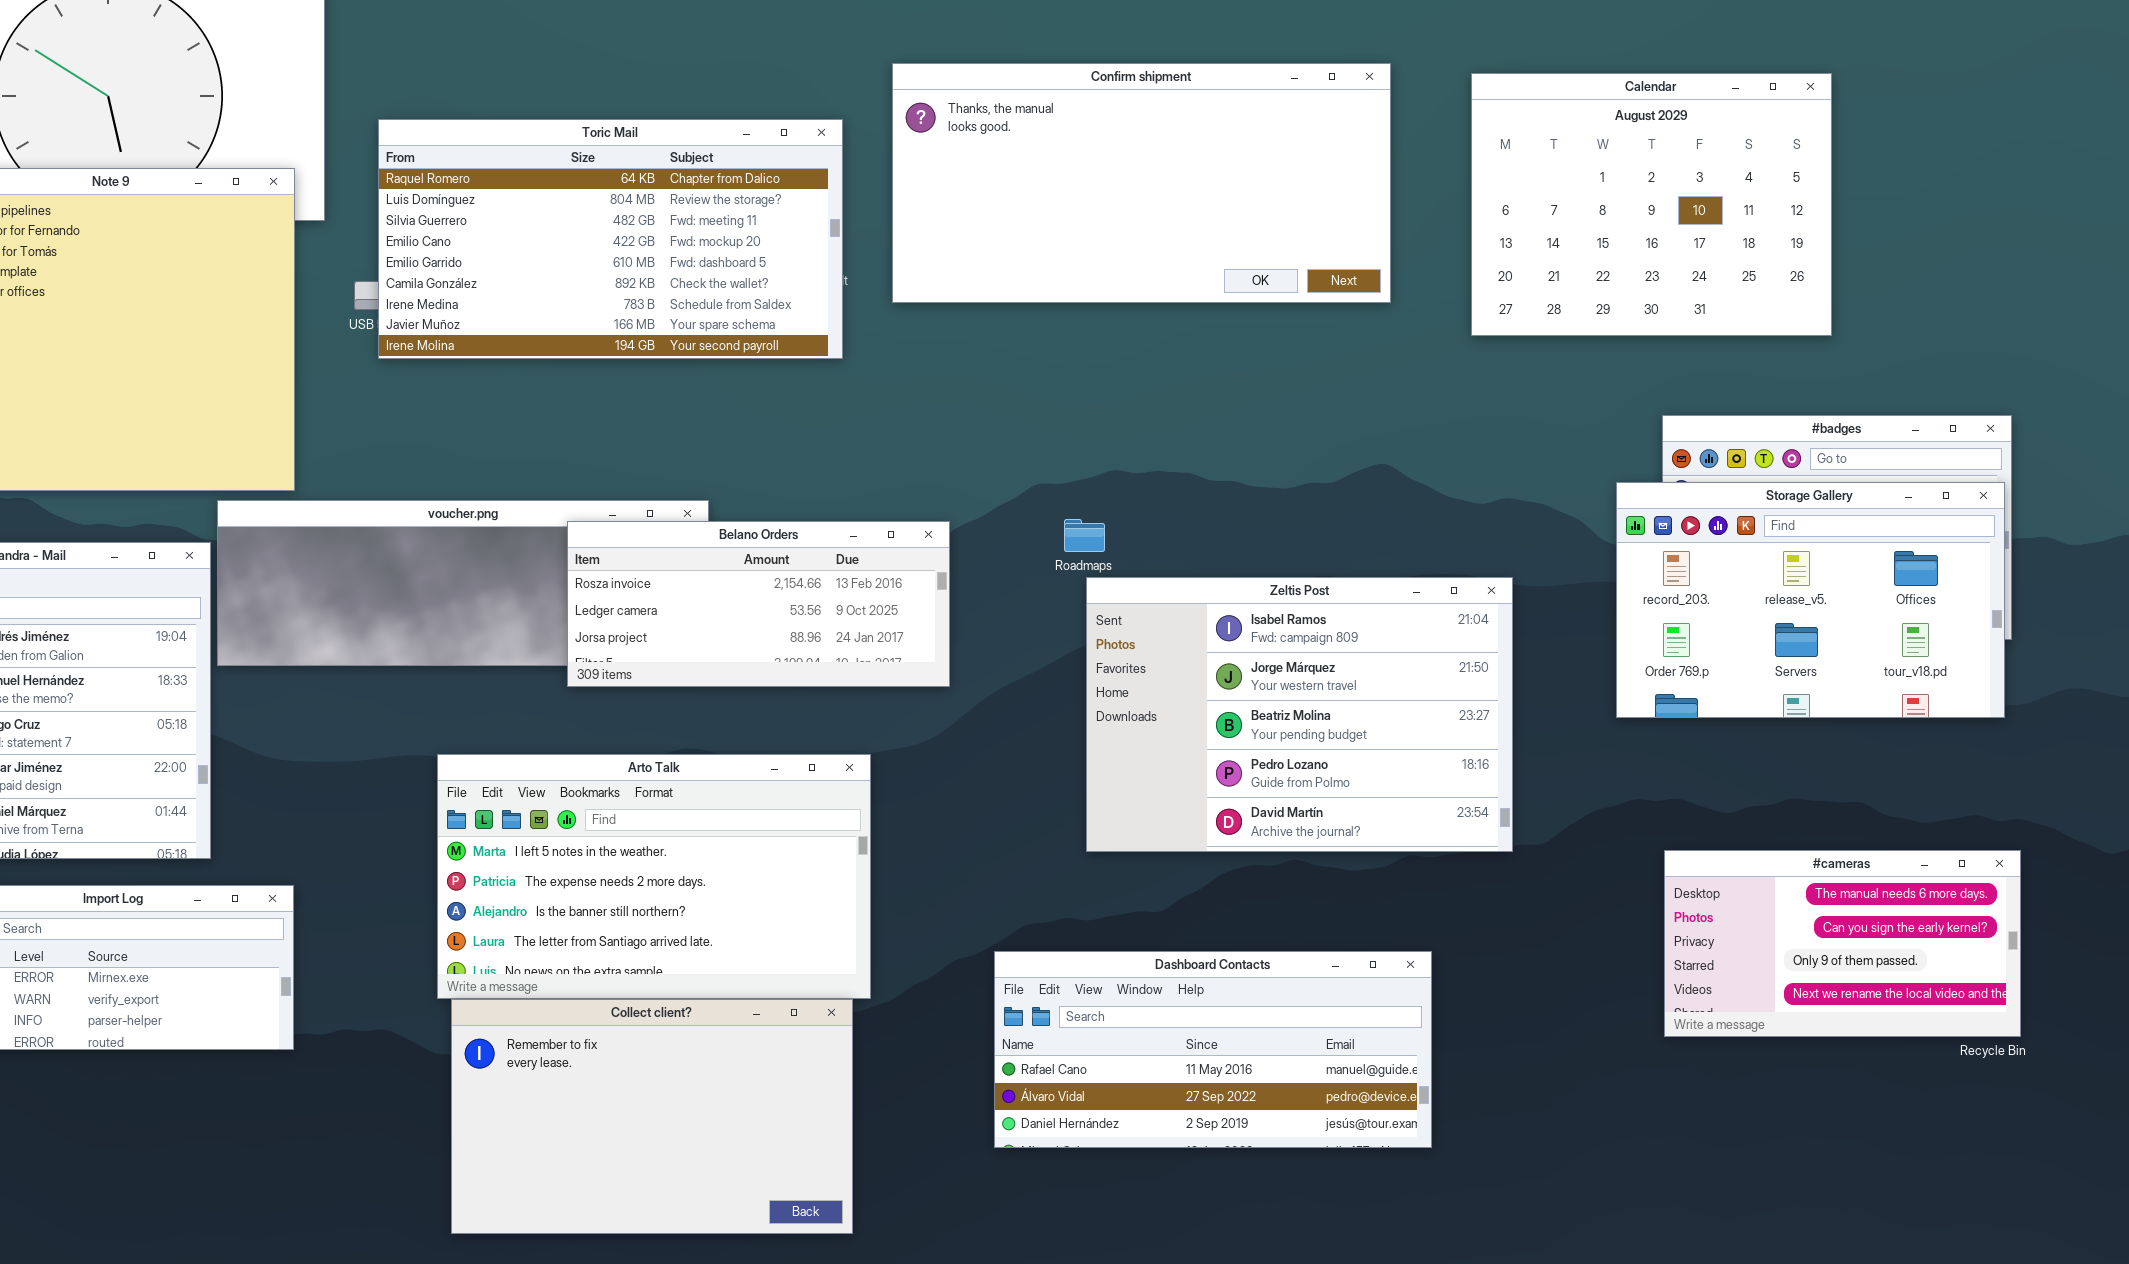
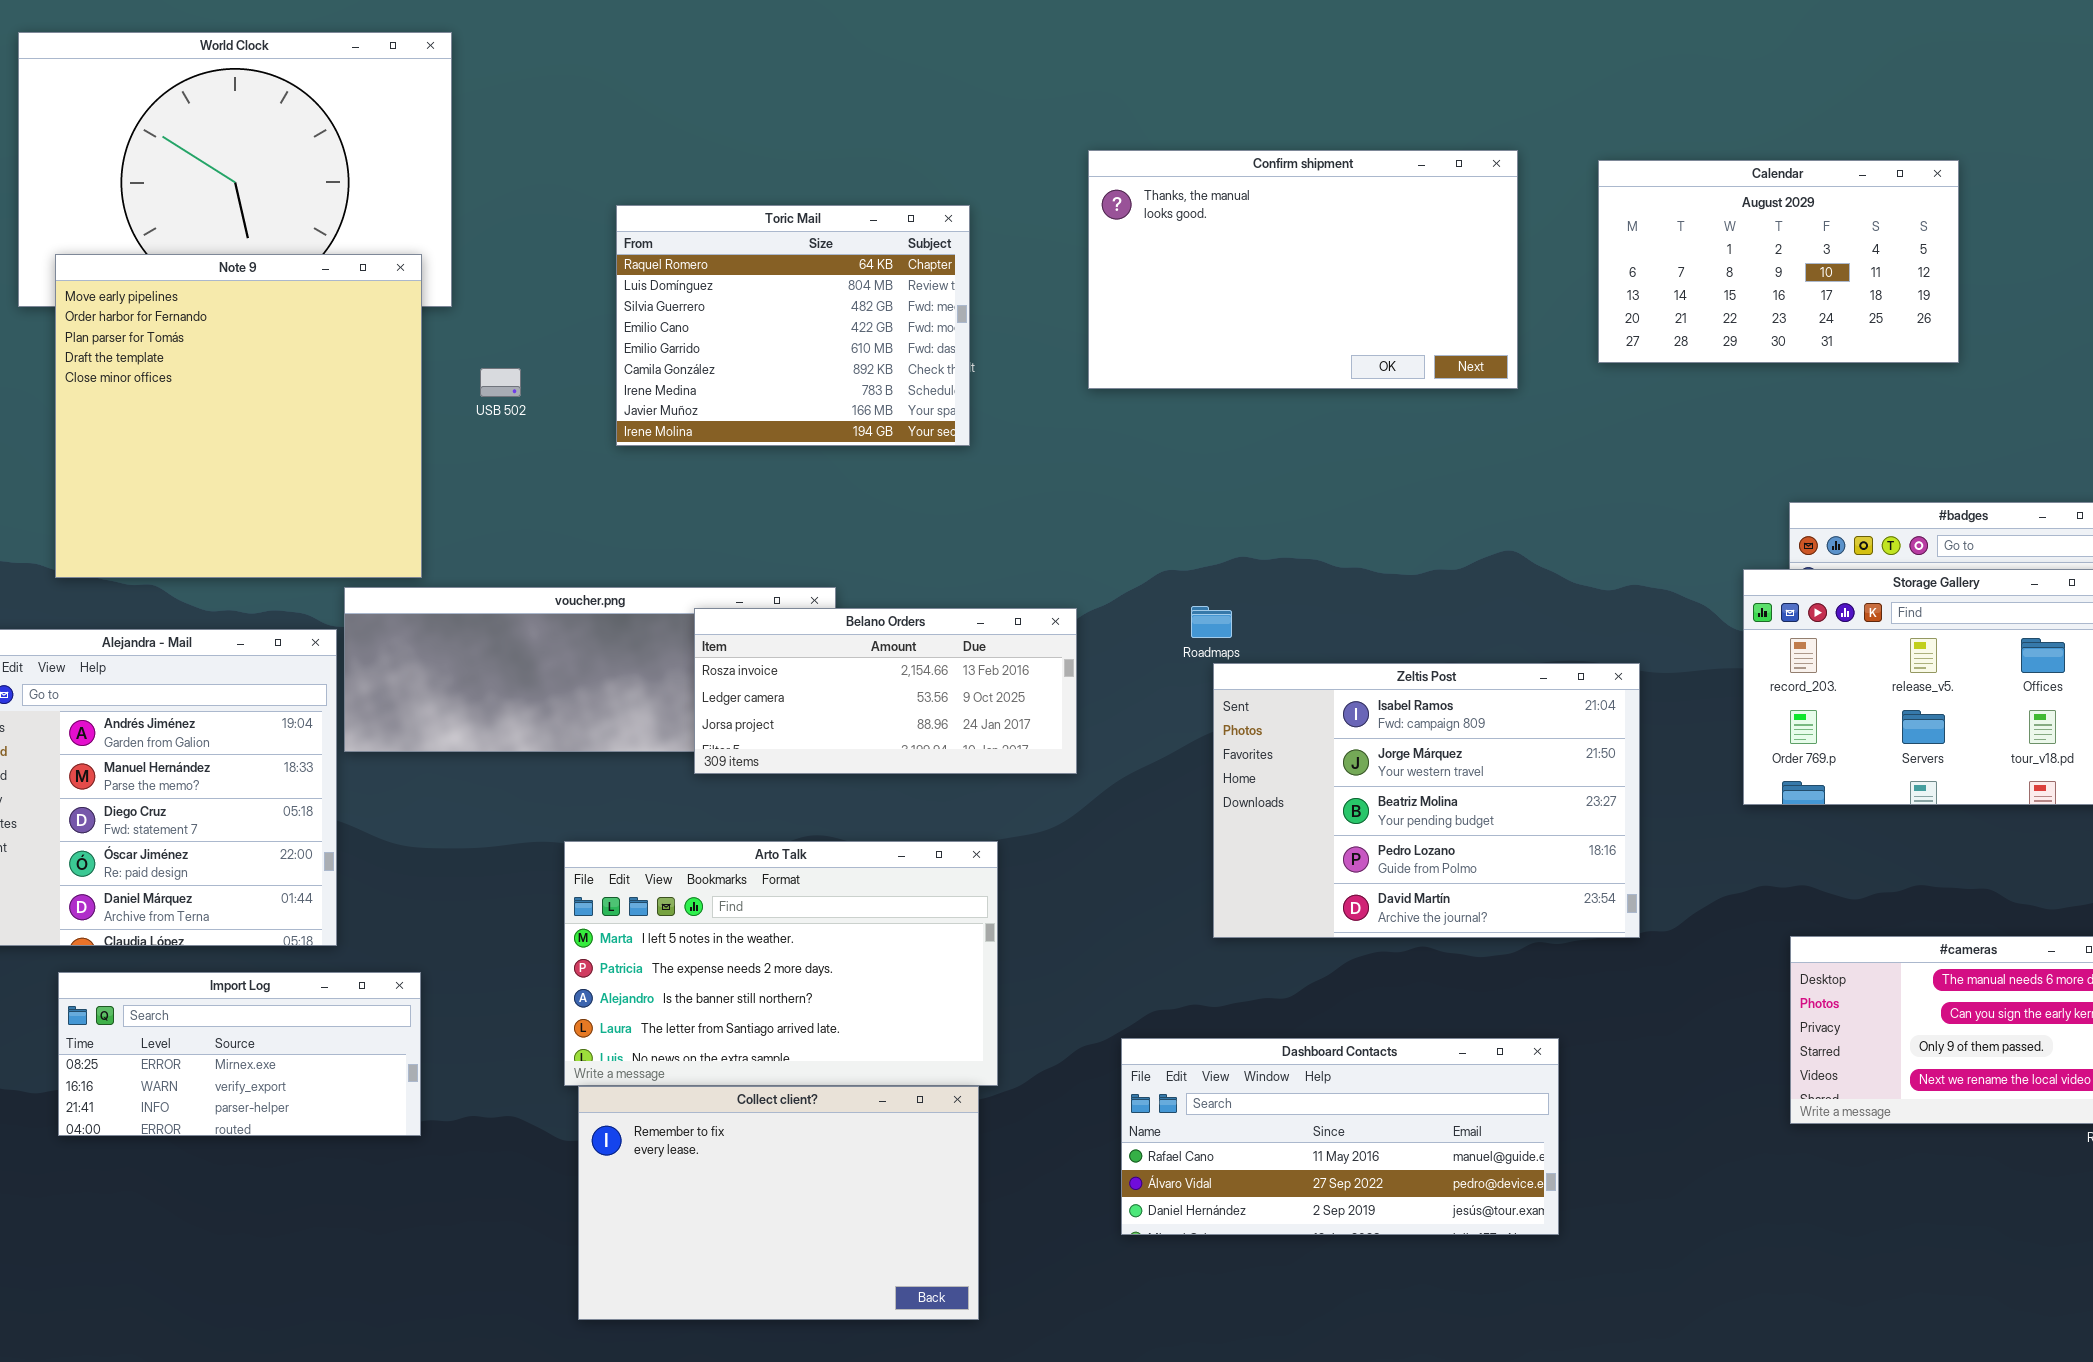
Confirm shipment: [892,63,1391,303] -> [1088,150,1518,389], resized
Calendar: [1471,73,1832,336] -> [1598,160,1959,363], resized
Toric Mail: [378,119,843,359] -> [616,205,970,446], resized

